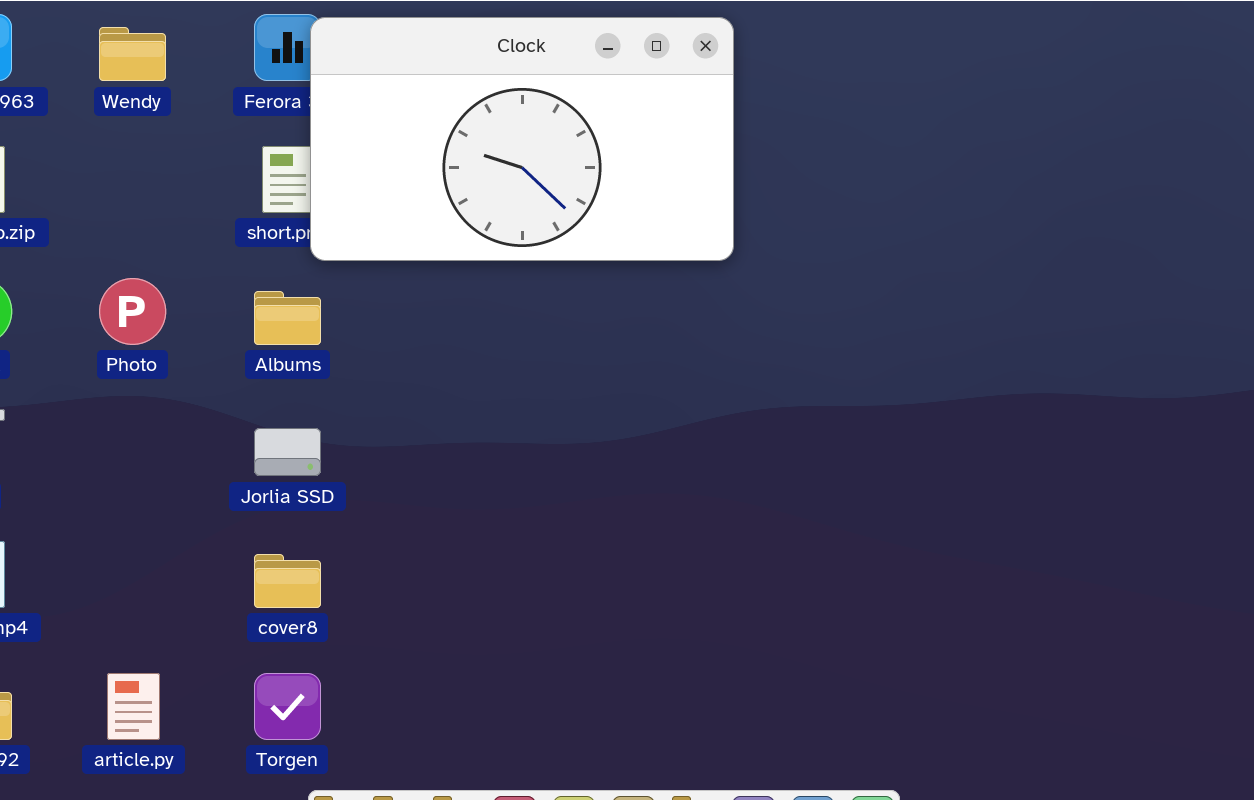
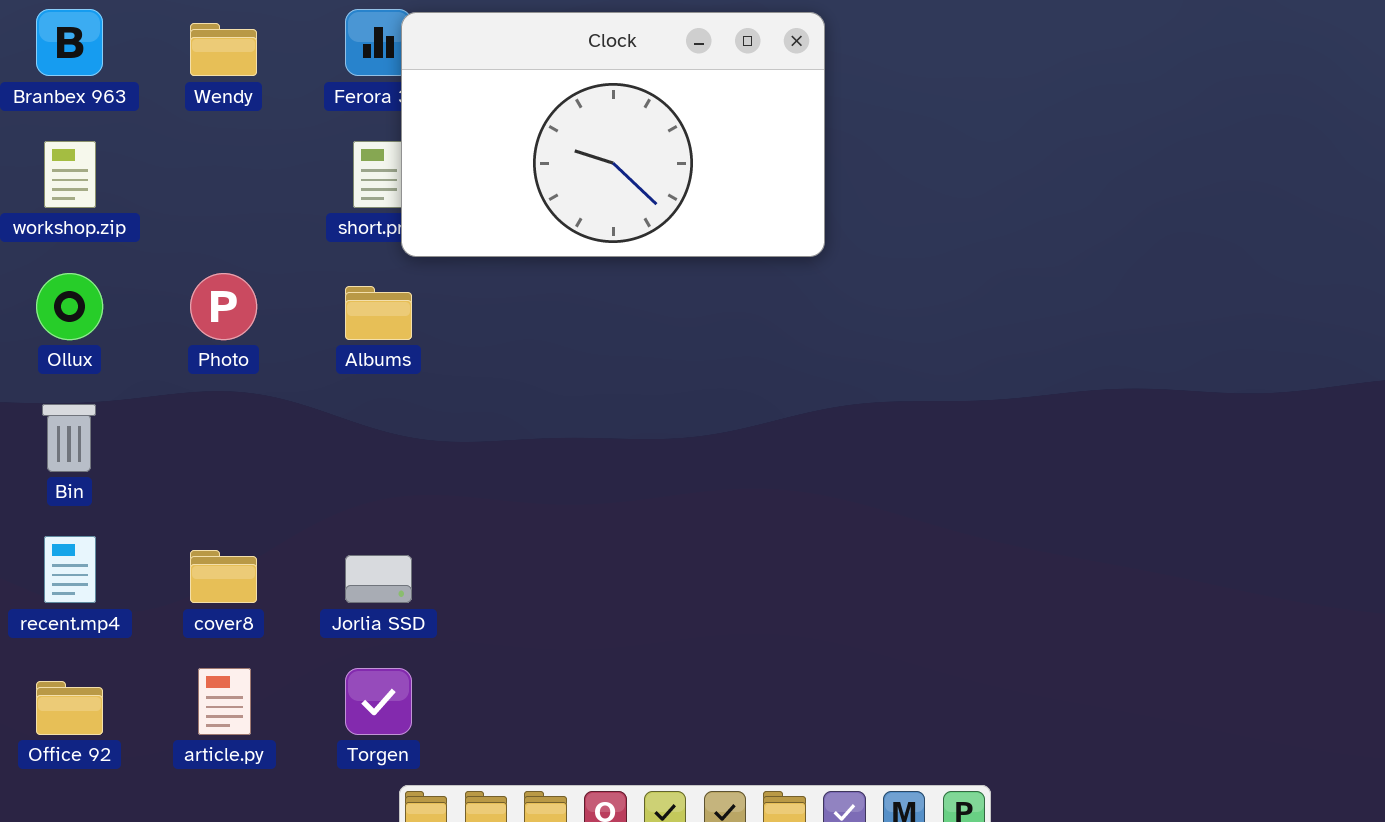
Jorlia SSD: [254,428,321,476] -> [345,555,412,603], moved
cover8: [254,554,321,608] -> [190,550,257,603], moved

